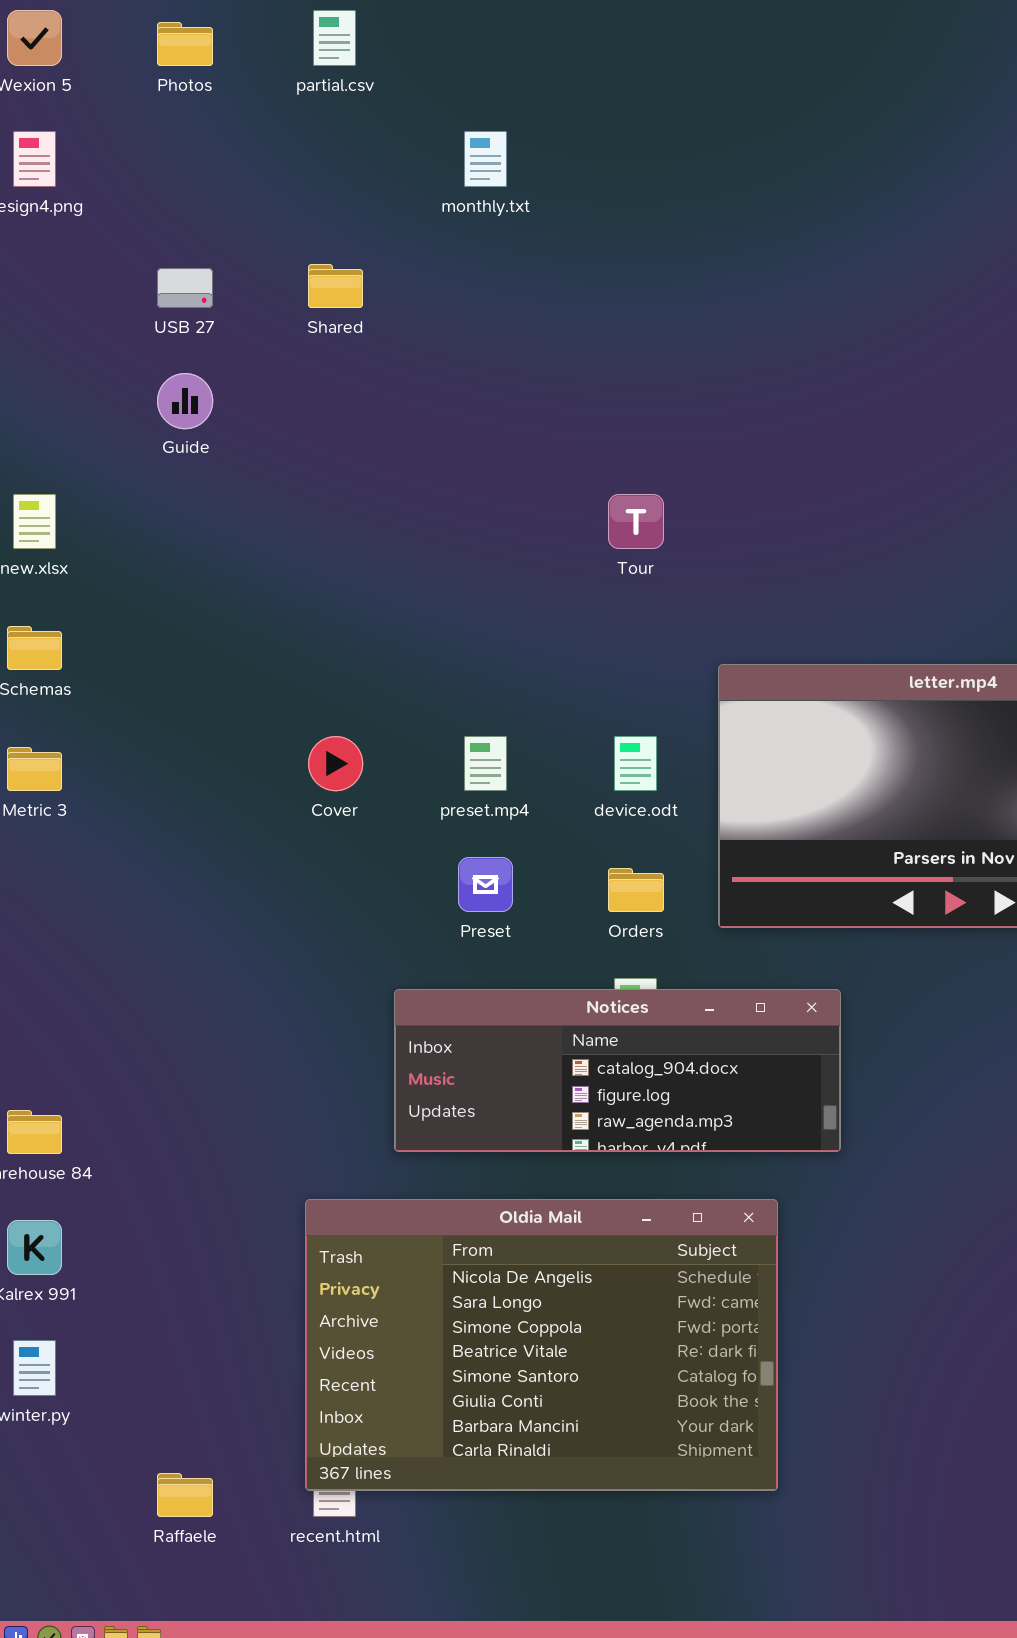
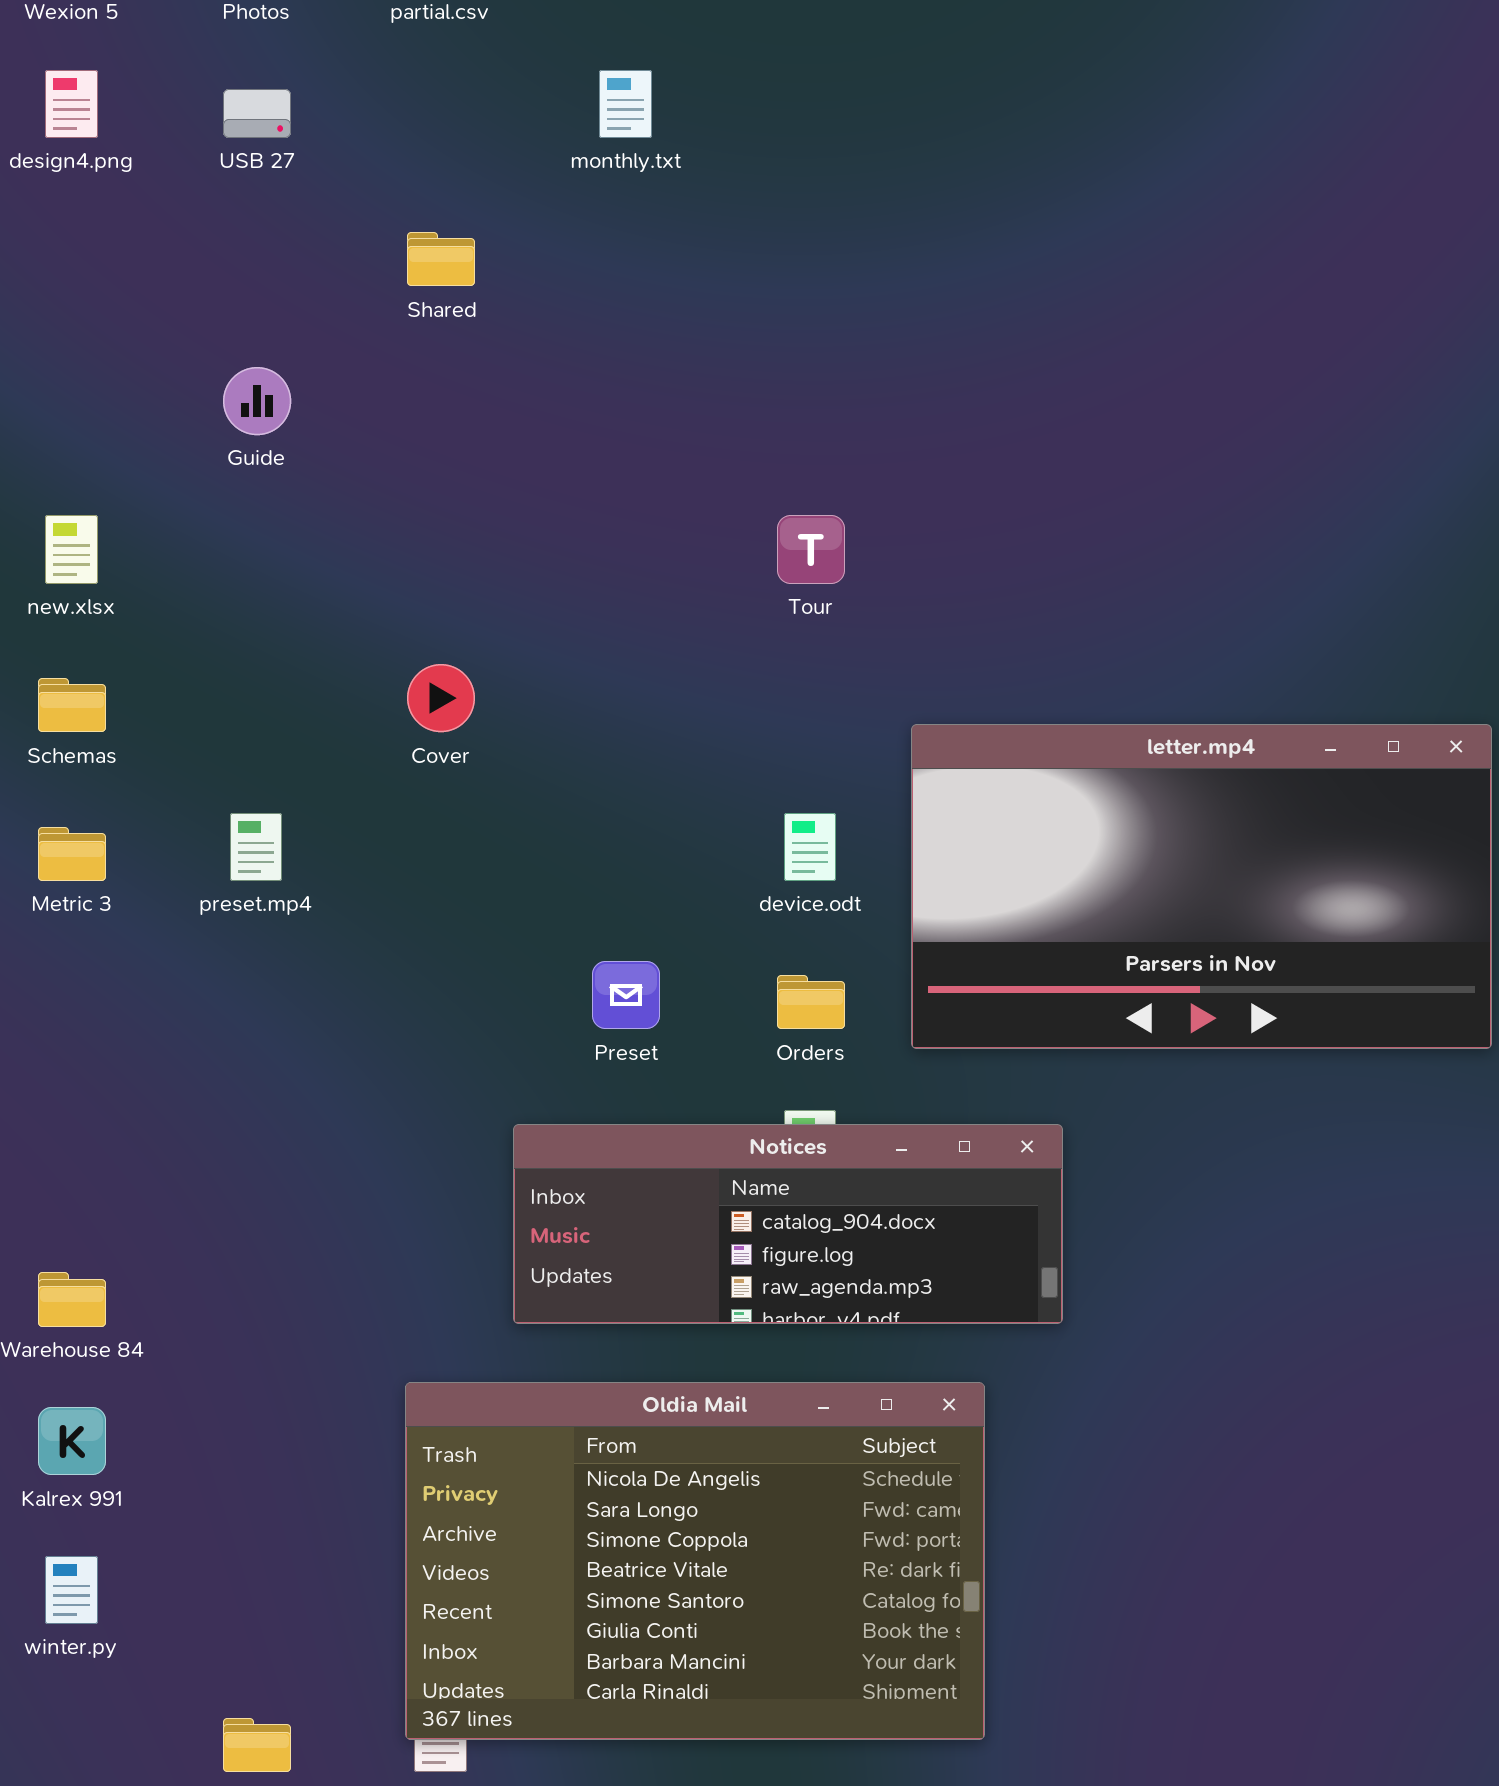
USB 27: [157,268,213,308] -> [223,89,291,138], moved
Cover: [308,736,363,791] -> [407,664,475,732], moved
preset.mp4: [464,736,507,791] -> [230,813,282,881], moved

